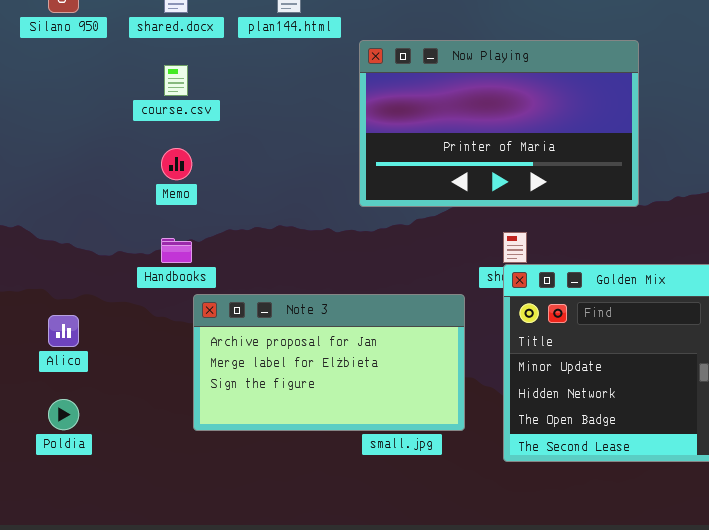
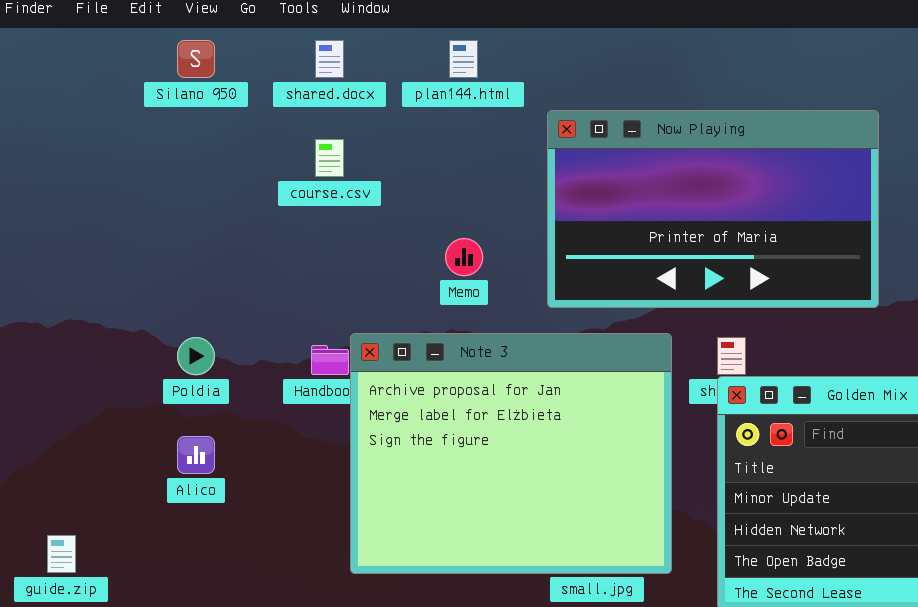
Memo: [161,148,192,180] -> [445,238,483,276], moved
Note 3: [193,294,465,431] -> [350,333,672,574], resized
Poldia: [48,399,79,430] -> [177,337,215,375], moved

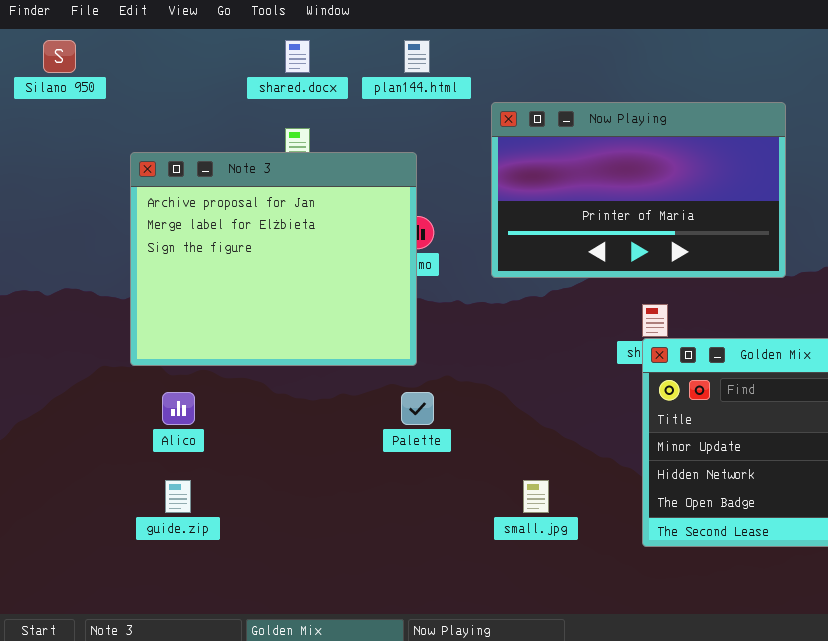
Silano 950: [177,40,215,78] -> [43,40,76,73], moved
Note 3: [350,333,672,574] -> [130,152,417,366], moved
guide.zip: [47,535,76,573] -> [165,480,191,513], moved

